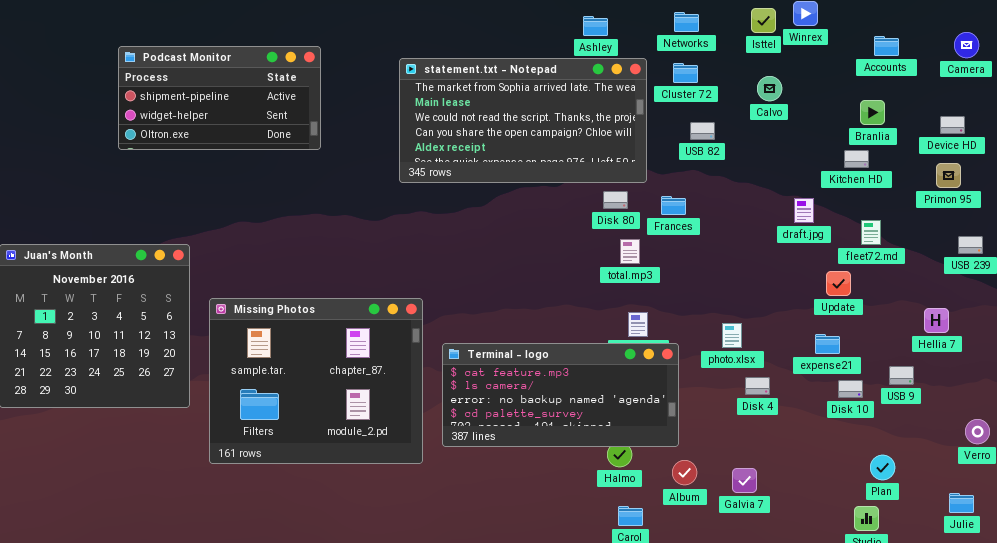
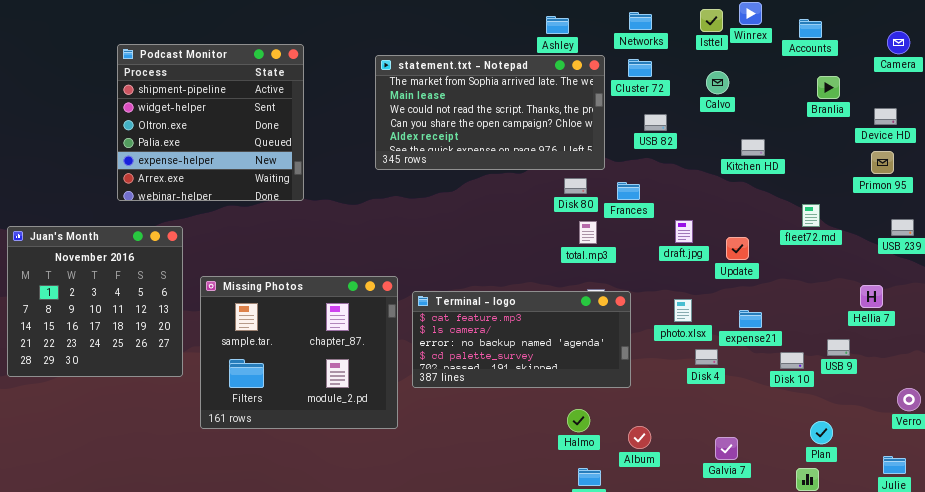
Accounts: [874,36,899,56] -> [799,19,822,38], moved
Podcast Monitor: [118,46,321,150] -> [117,44,304,201], resized
Branlia: [860,100,885,125] -> [817,76,840,99], moved
Kitchen HD: [844,150,869,168] -> [741,139,765,156], moved
draft.jpg: [794,198,814,223] -> [675,220,693,243], moved
Update: [826,271,851,296] -> [726,237,749,260], moved
expense21: [815,334,840,354] -> [739,310,762,328], moved
Terminal - logo: [442,343,679,447] -> [412,291,631,388], moved
Galvia 7: [732,468,757,493] -> [715,437,738,460], moved

